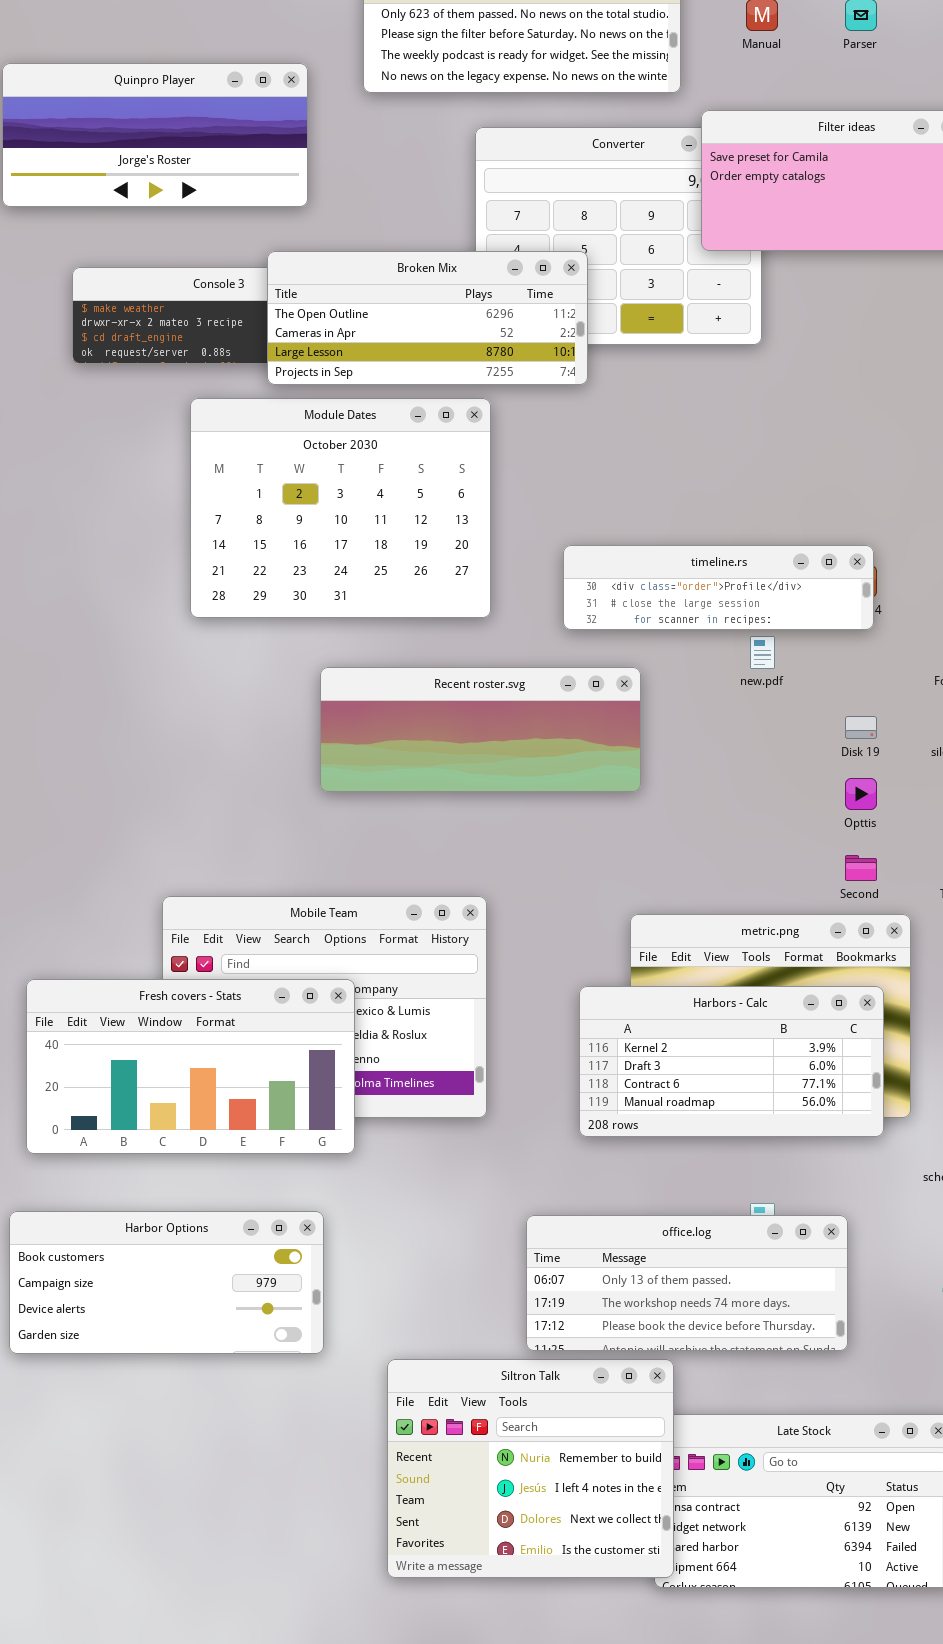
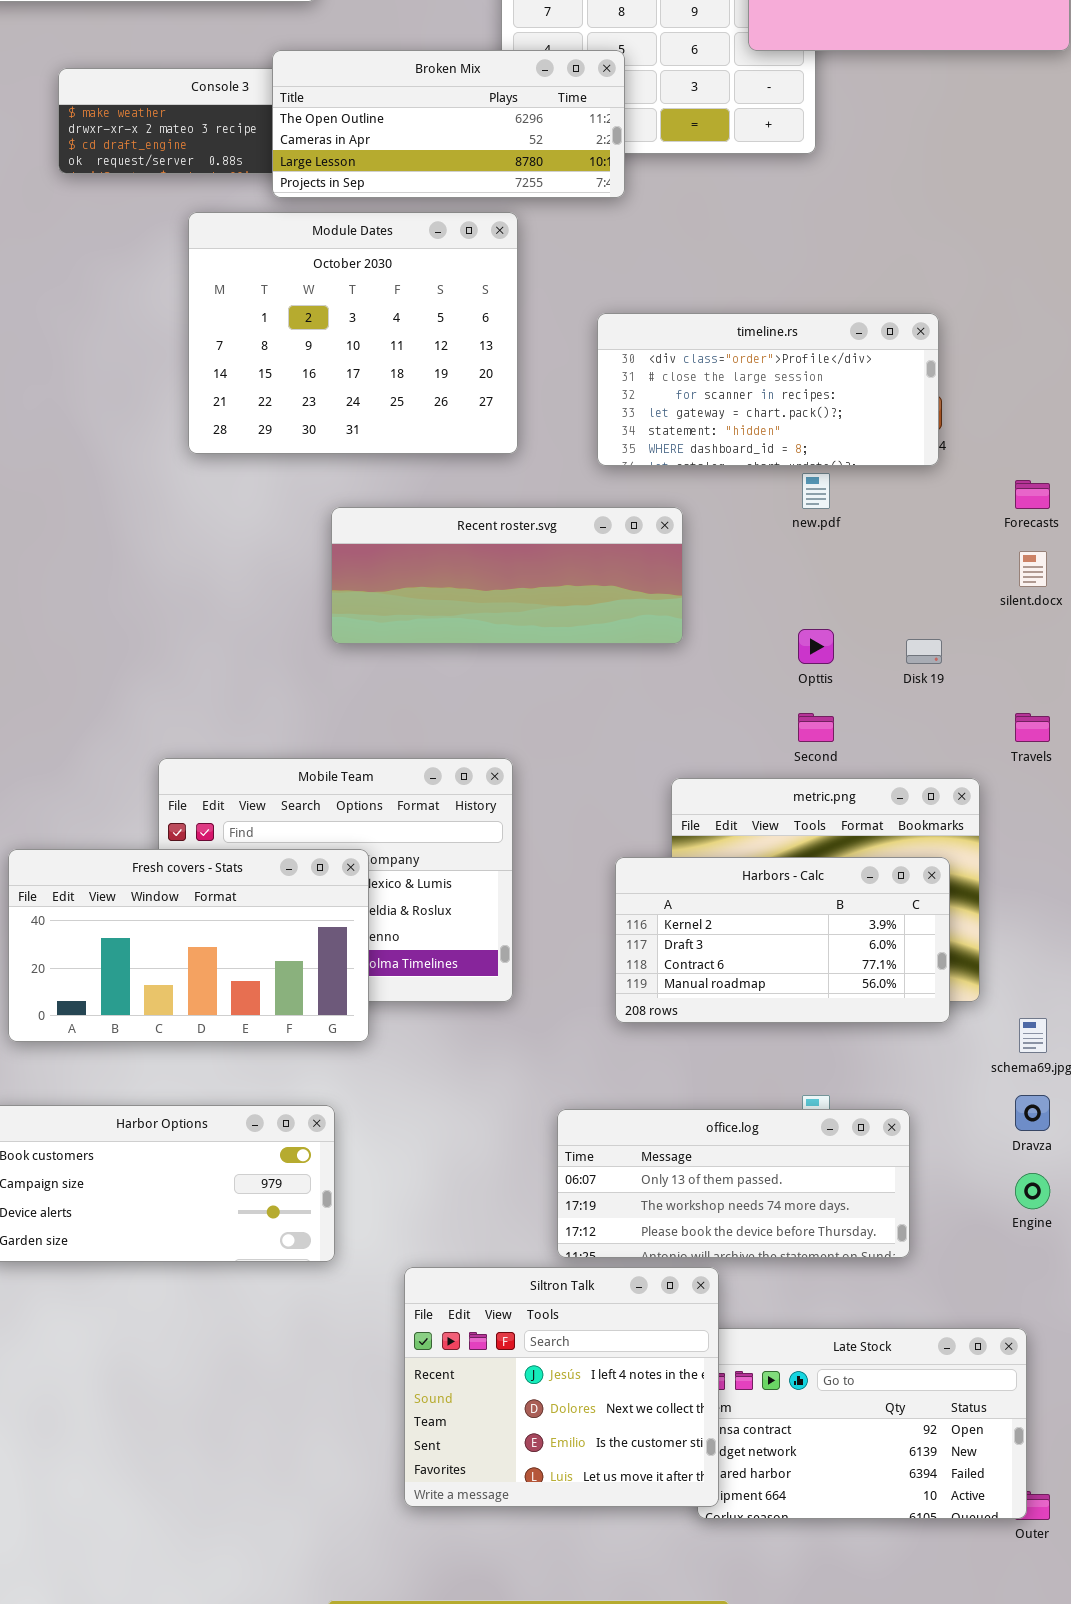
timeline.rs: [563,545,874,630] -> [597,313,939,466], resized
Disk 19: [845,716,877,739] -> [906,639,942,664], moved
Opttis: [845,778,877,810] -> [798,629,834,664], moved
Second: [845,855,877,881] -> [798,713,834,742], moved
Siltron Talk: [387,1359,674,1578] -> [404,1267,719,1507], scrolled down 1 row

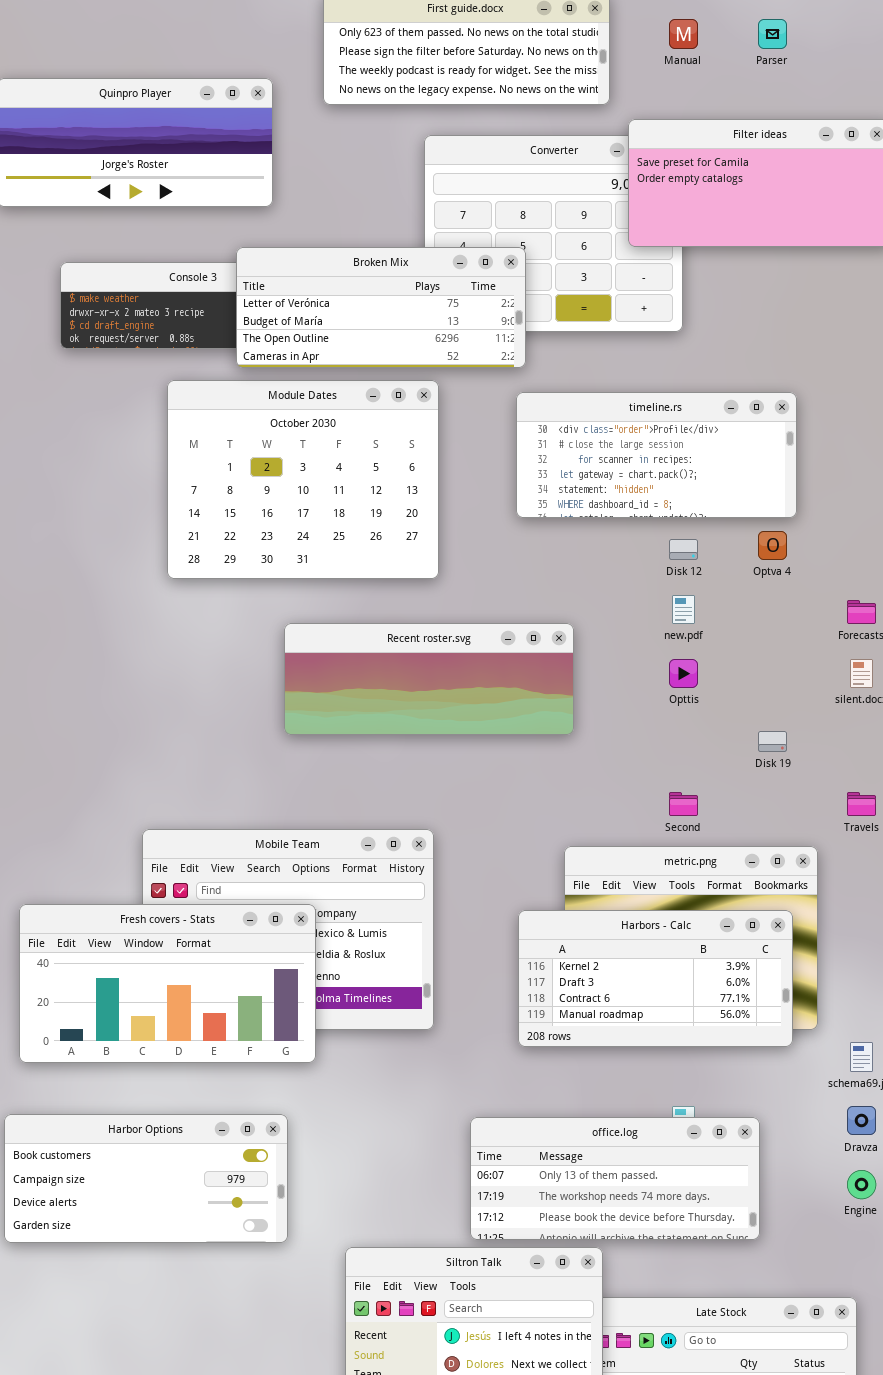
Broken Mix: [272,50,625,198] -> [236,247,526,368], scrolled up 2 rows
timeline.rs: [597,313,939,466] -> [516,392,797,518], moved
Opttis: [798,629,834,664] -> [669,659,698,688], moved

